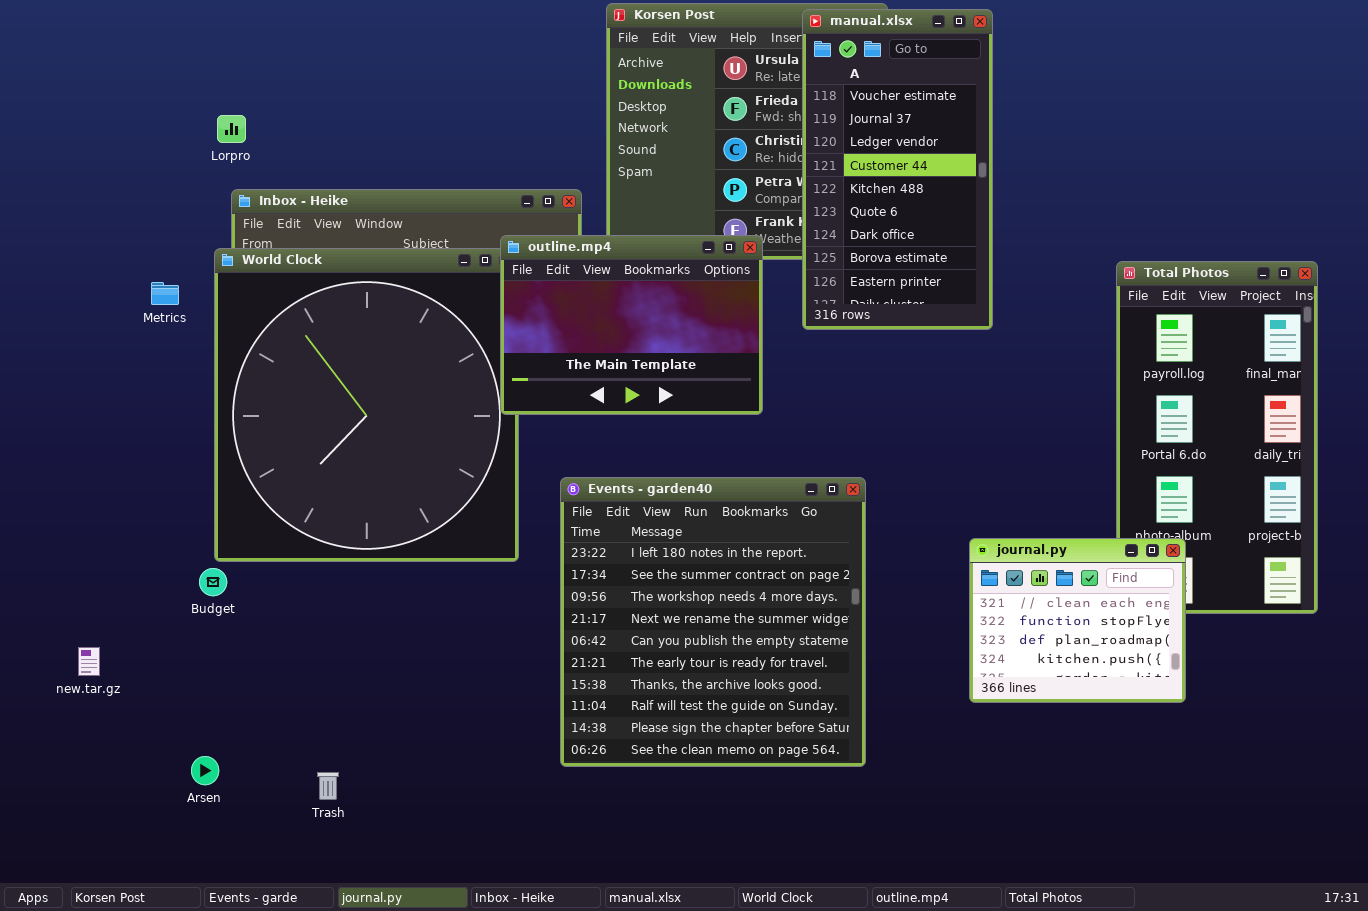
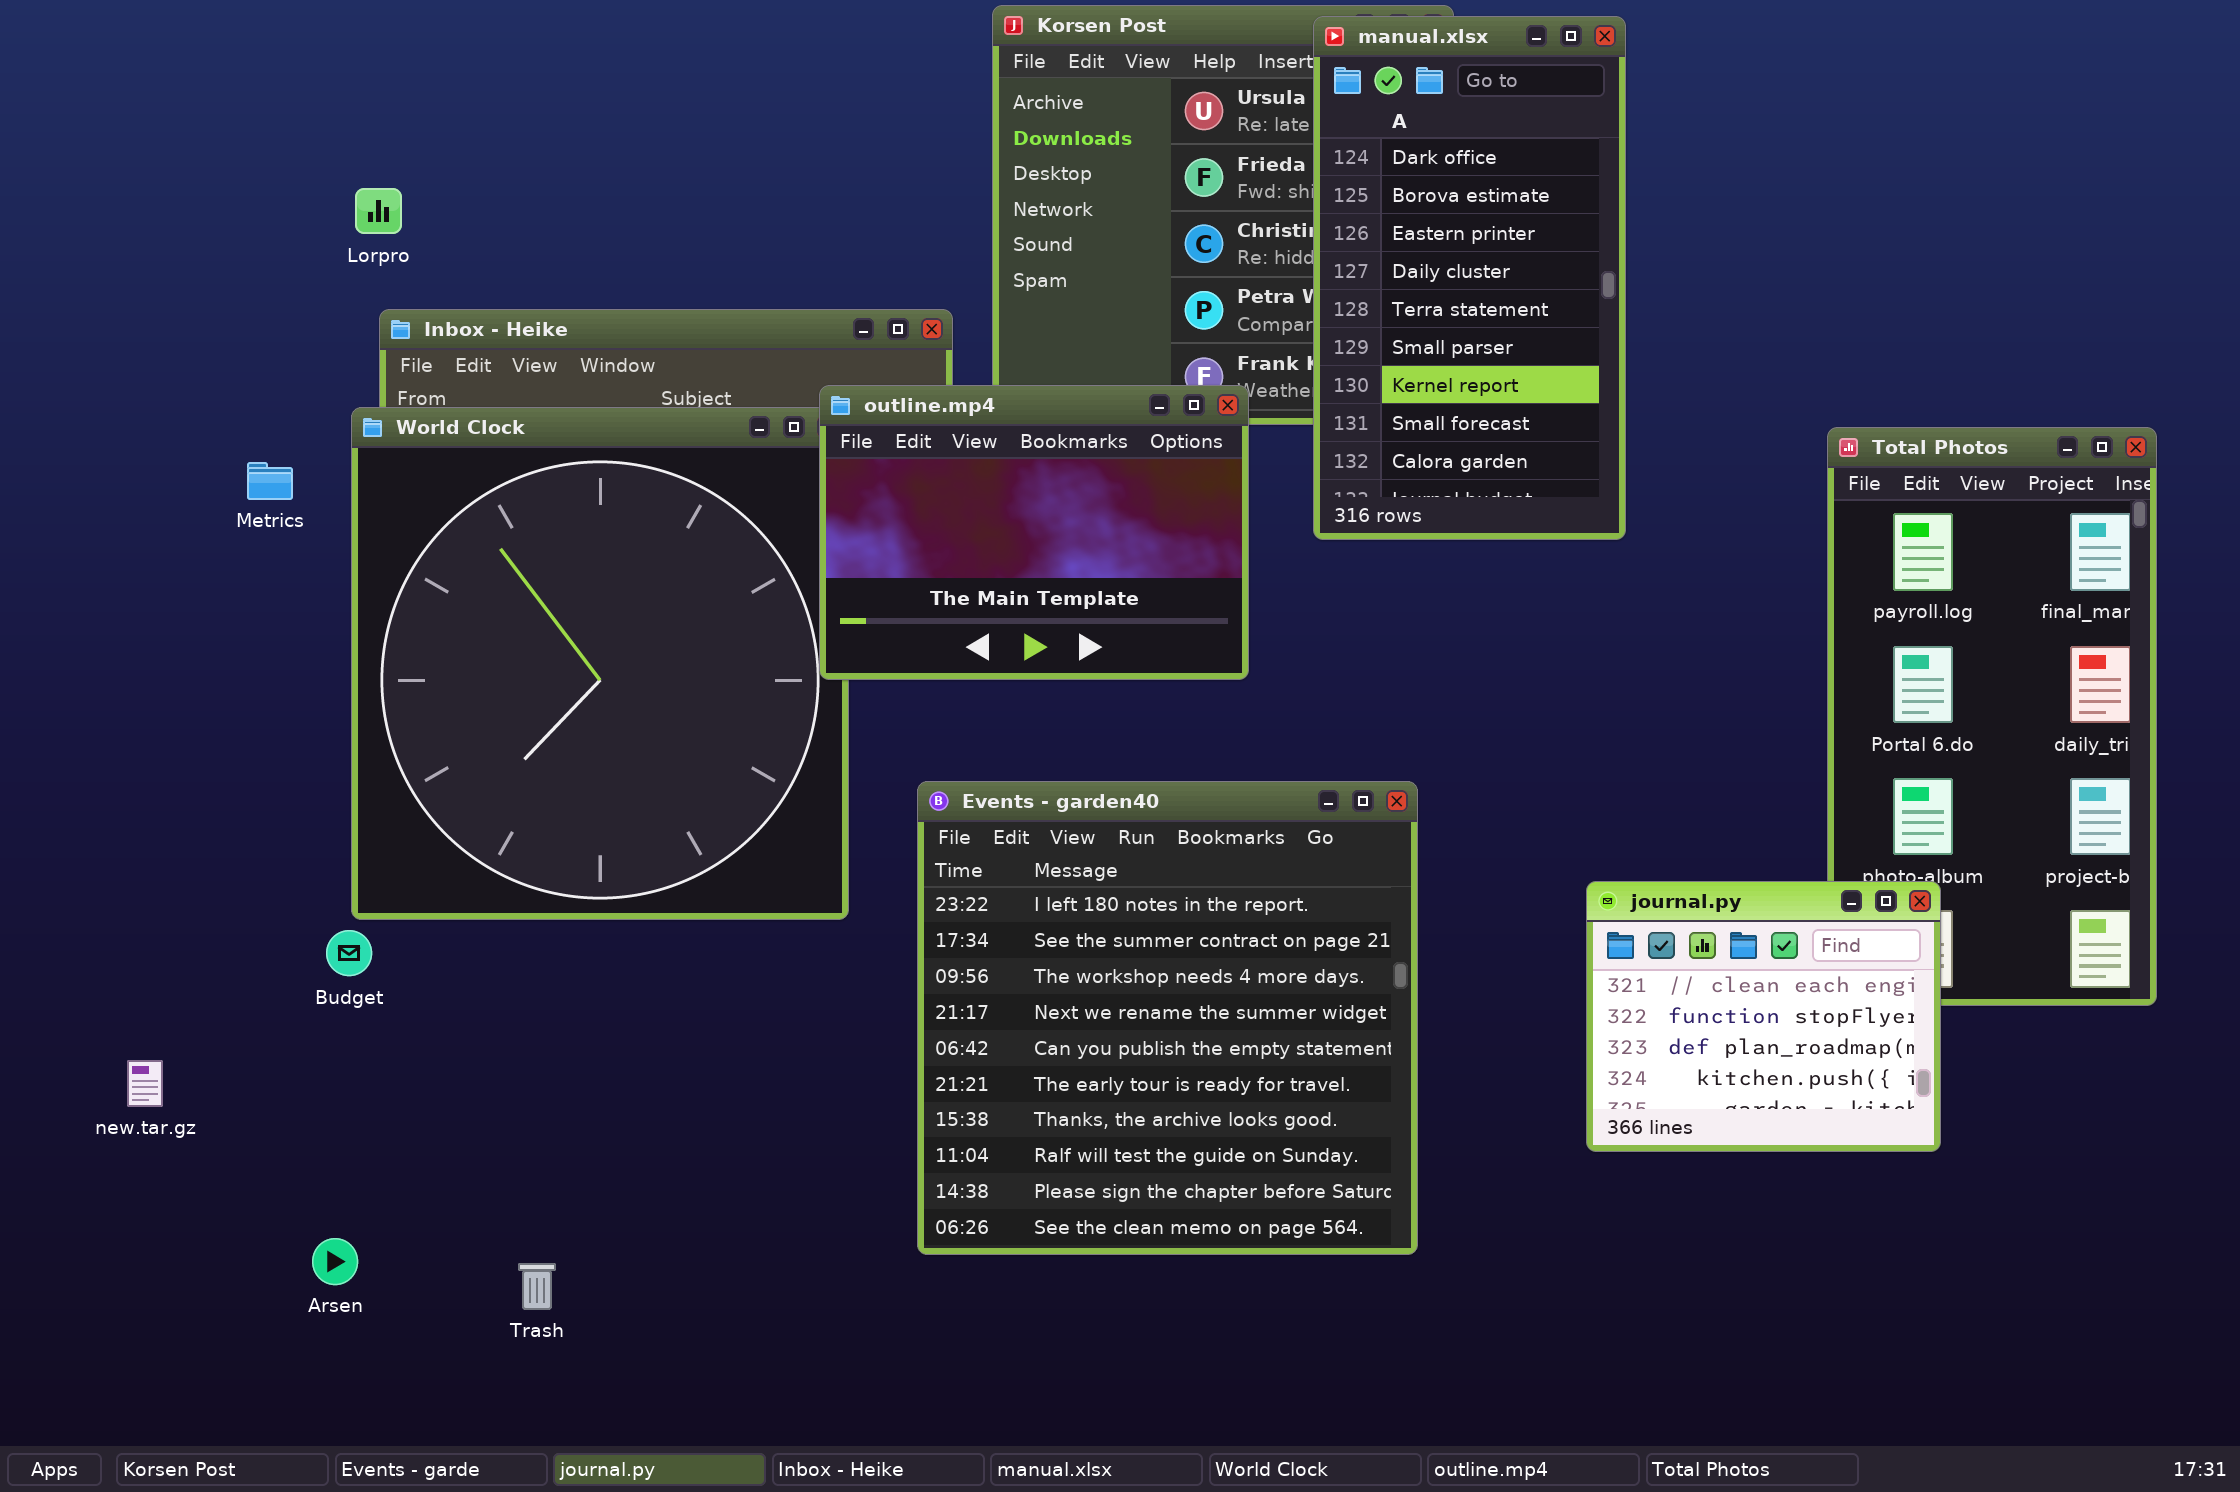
manual.xlsx: [802,9,993,330] -> [1313,16,1626,540], scrolled down 6 rows

